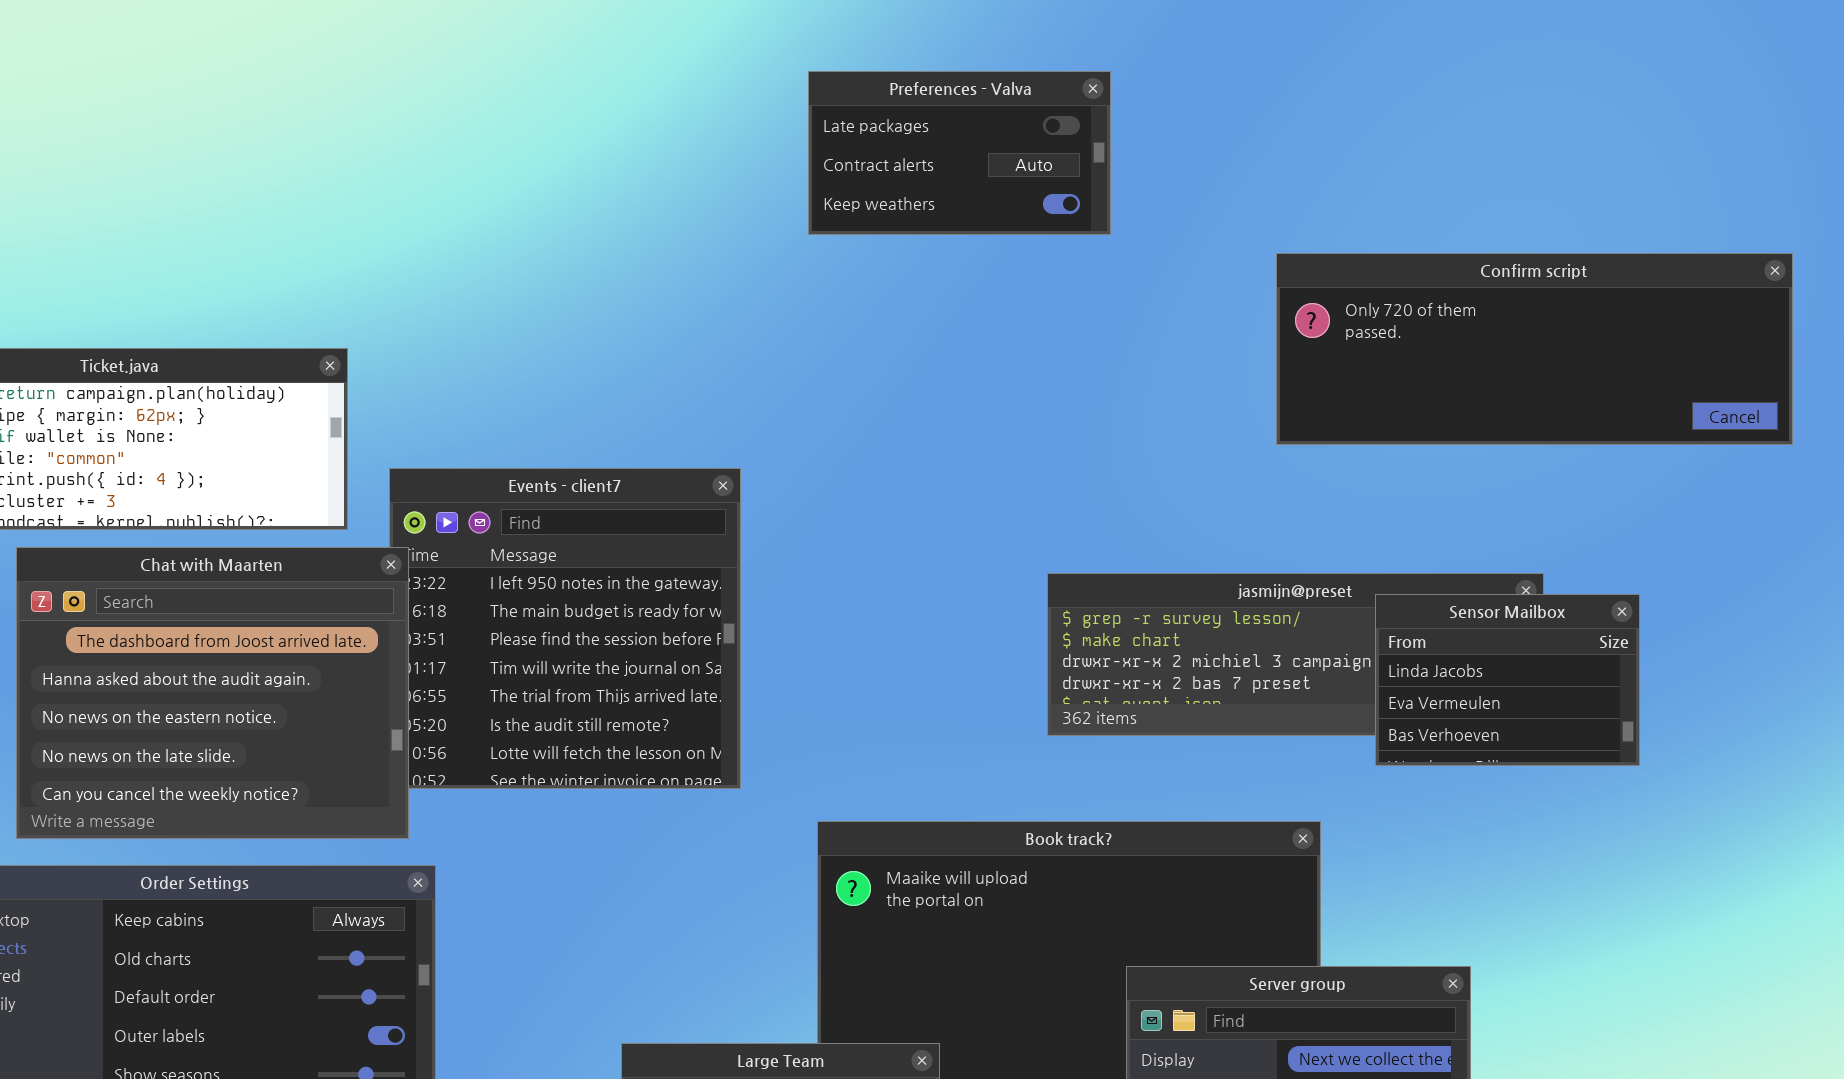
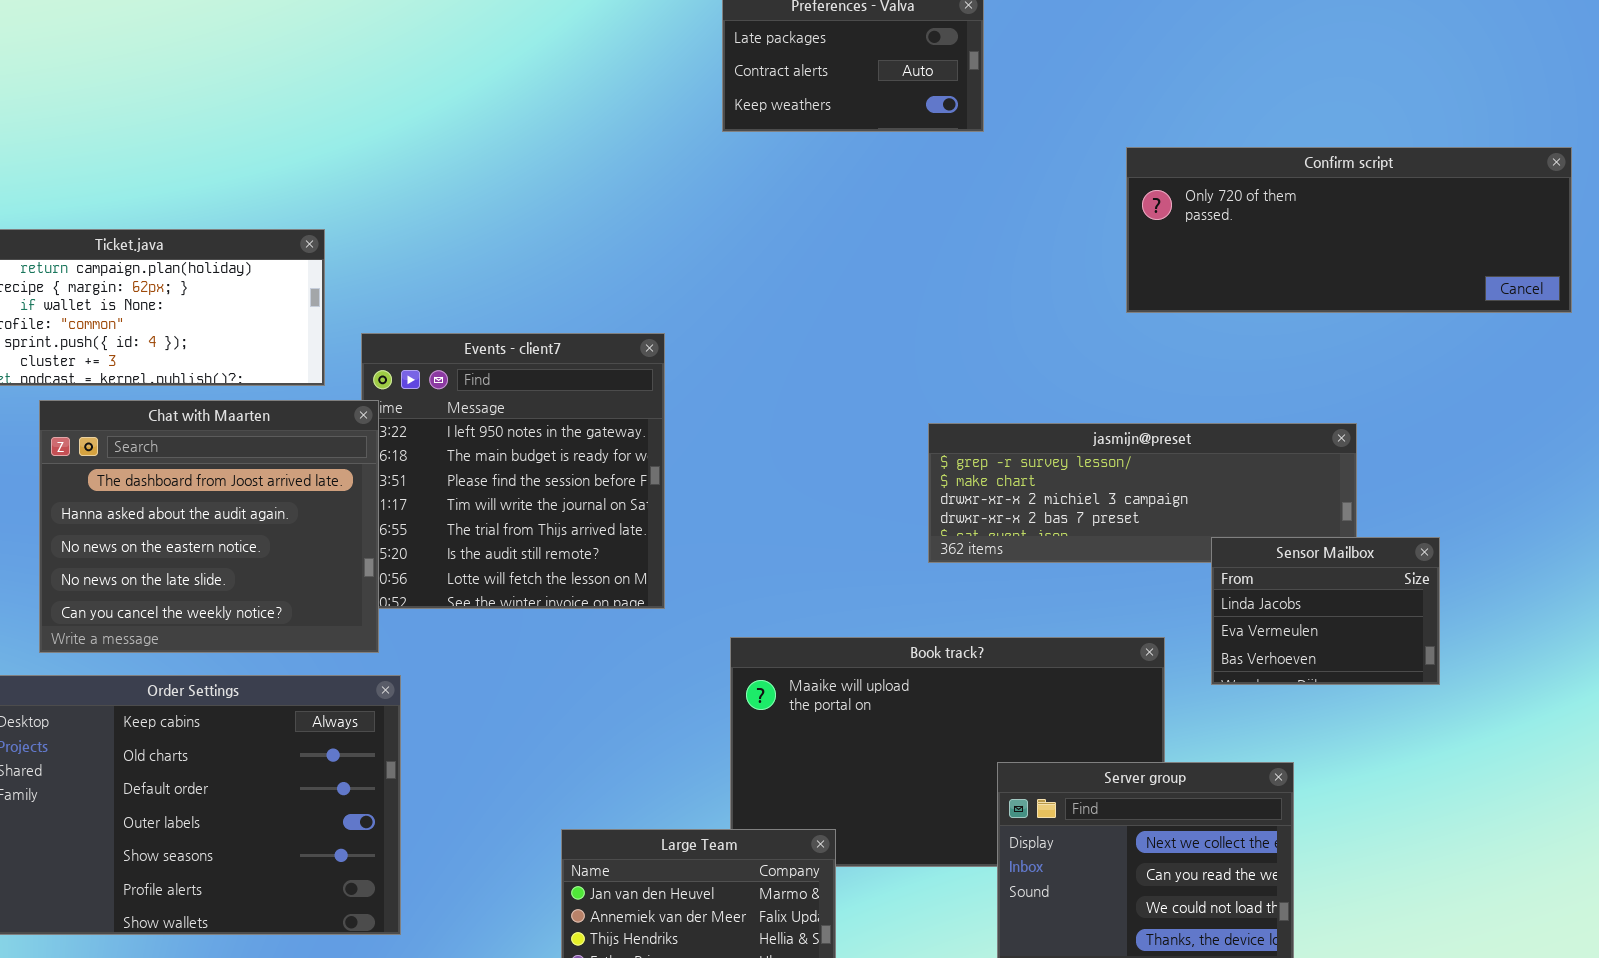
Sensor Mailbox: [1375,594,1640,766] -> [1211,537,1440,685], moved

